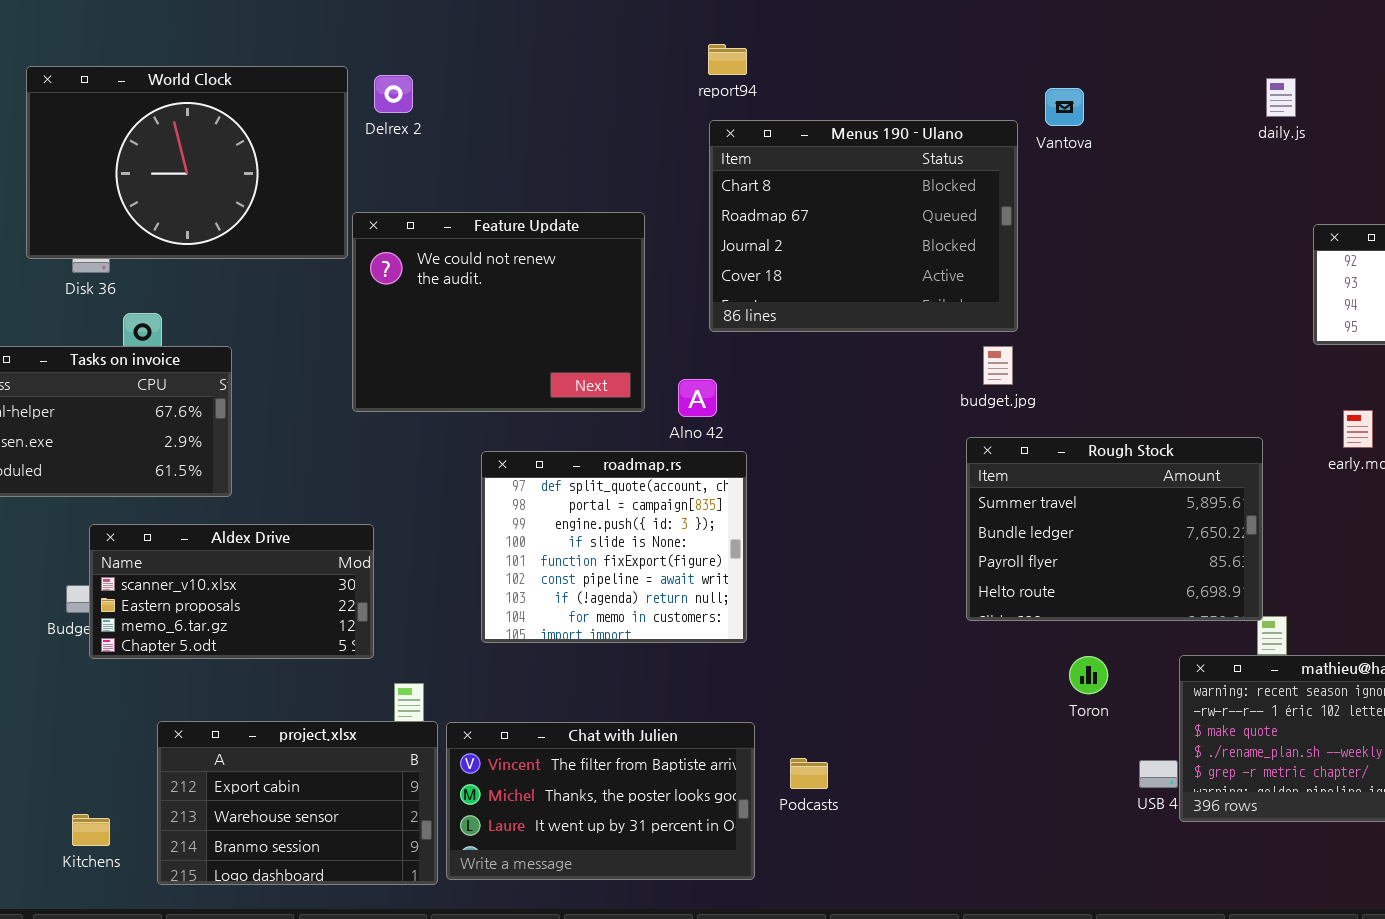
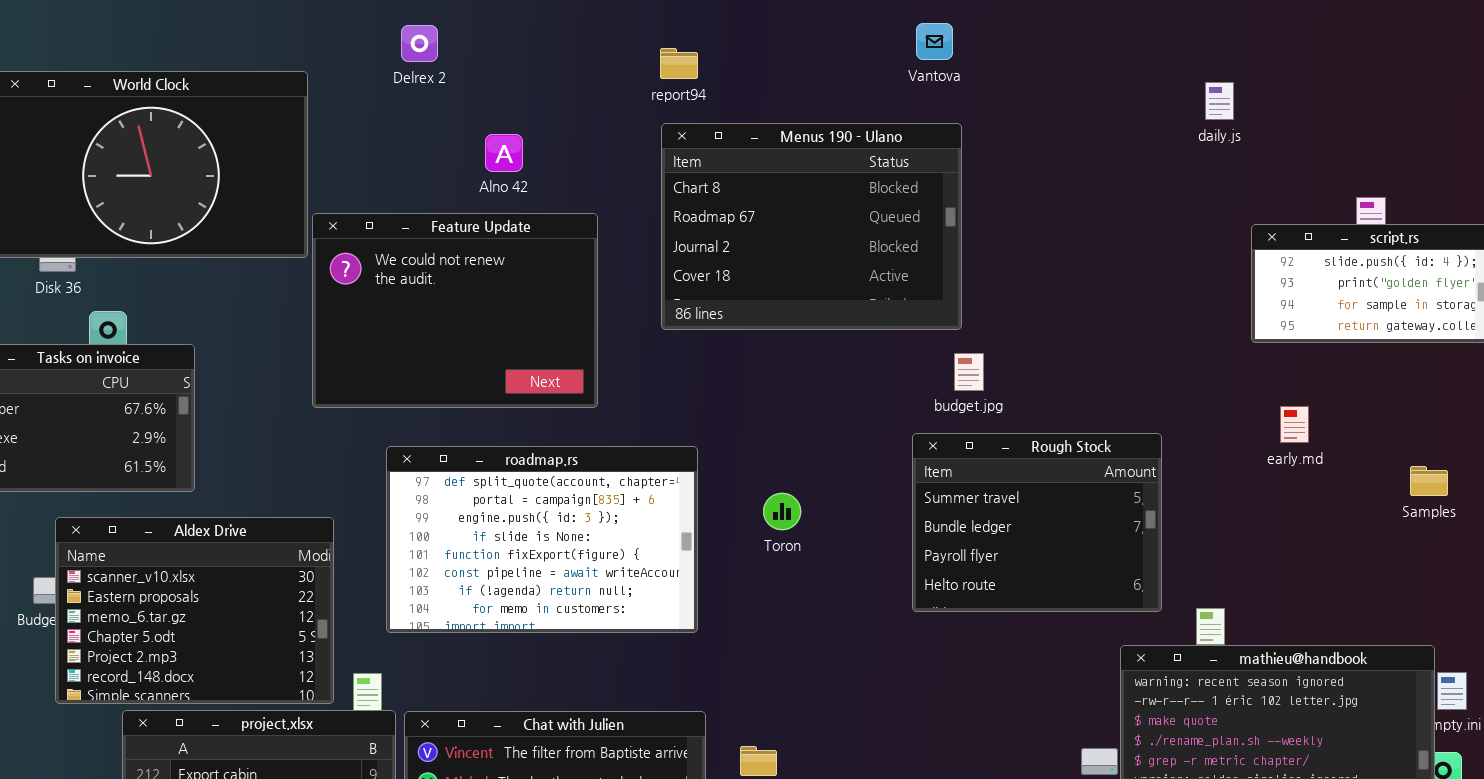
Delrex 2: [374,75,413,113] -> [401,25,438,62], moved
Vantova: [1045,88,1084,126] -> [916,23,953,60], moved
budget.jpg: [983,346,1013,385] -> [954,353,984,391], moved
Alno 42: [678,379,717,417] -> [485,134,523,172], moved
Rough Stock: [966,437,1263,621] -> [912,433,1162,612], resized
roadmap.rs: [481,451,747,643] -> [386,446,698,633], resized
Aldex Drive: [89,524,374,659] -> [55,517,334,704], resized
Toron: [1069,656,1108,694] -> [763,493,801,530], moved

